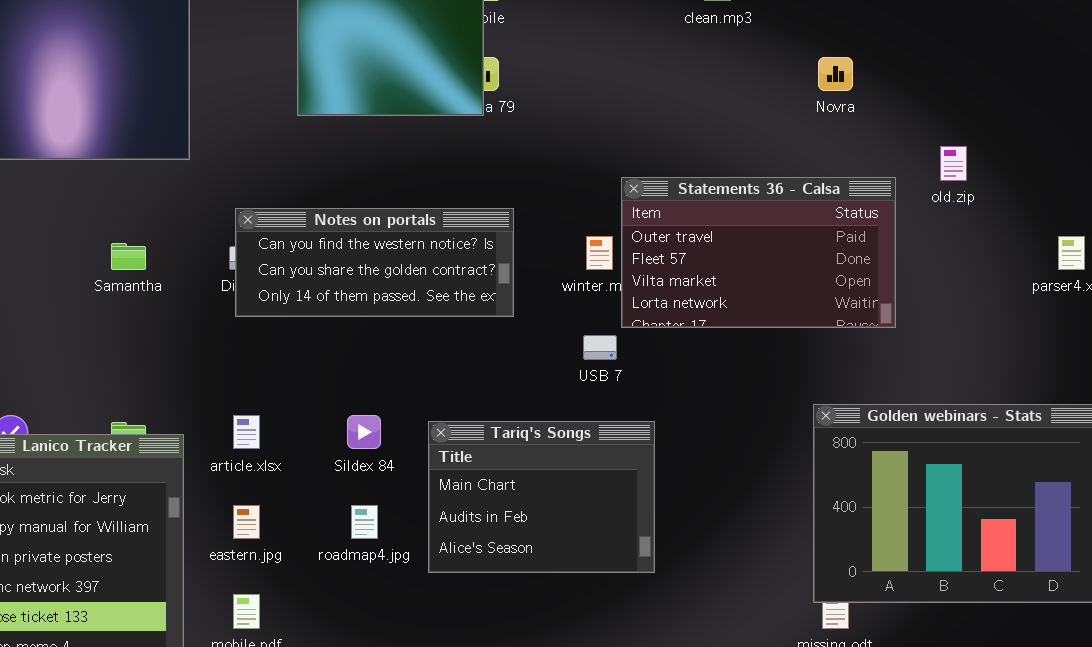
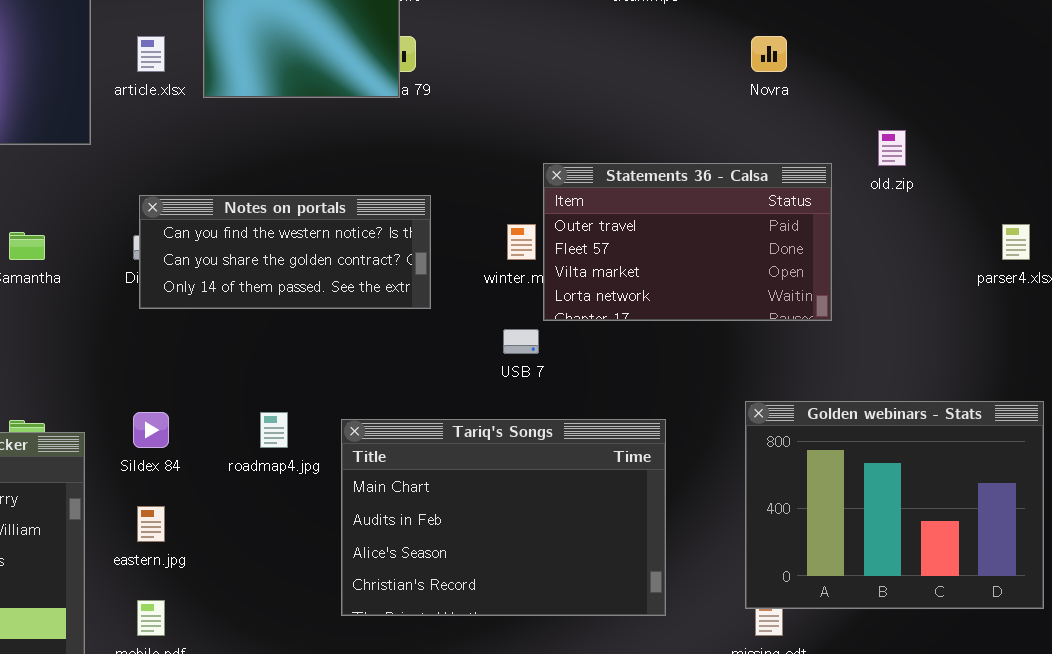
article.xlsx: [233,415,260,449] -> [137,36,165,72], moved
Sildex 84: [347,415,381,449] -> [133,412,169,448], moved
Tariq's Songs: [428,421,655,573] -> [341,419,666,616], resized
roadmap4.jpg: [351,505,378,539] -> [260,412,288,448], moved

